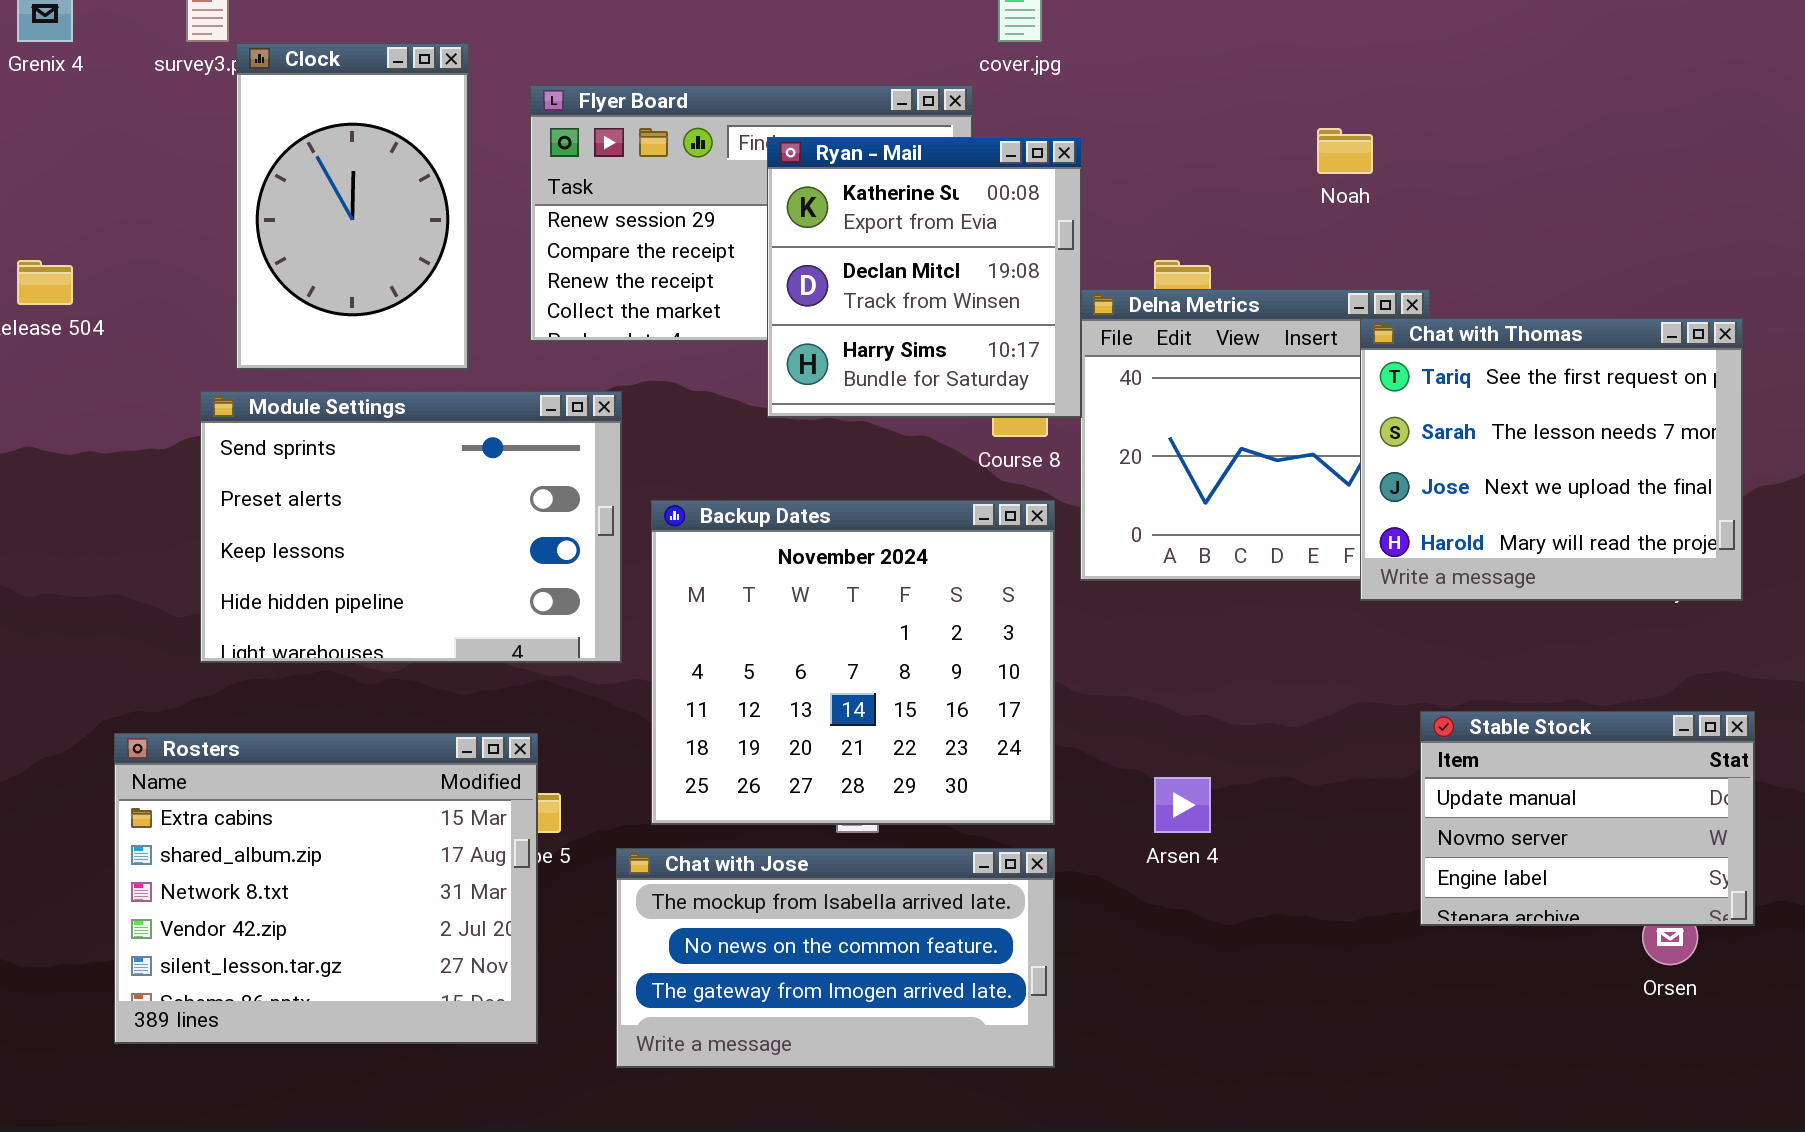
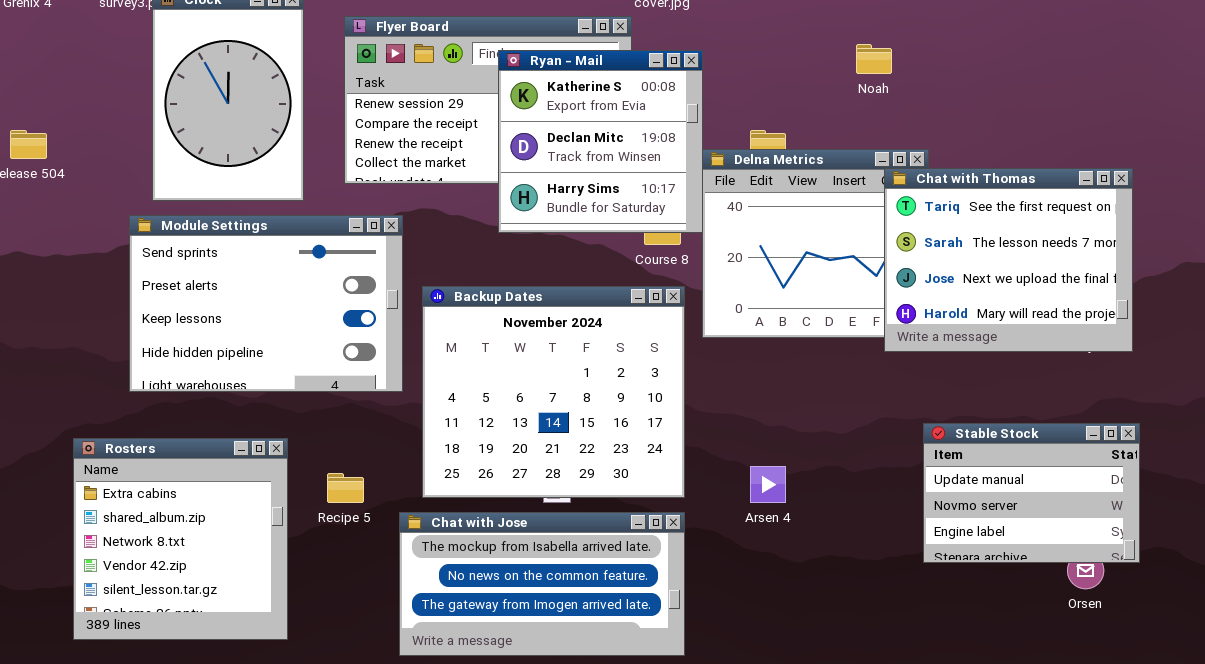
Rosters: [114,733,538,1044] -> [73,438,288,640], resized

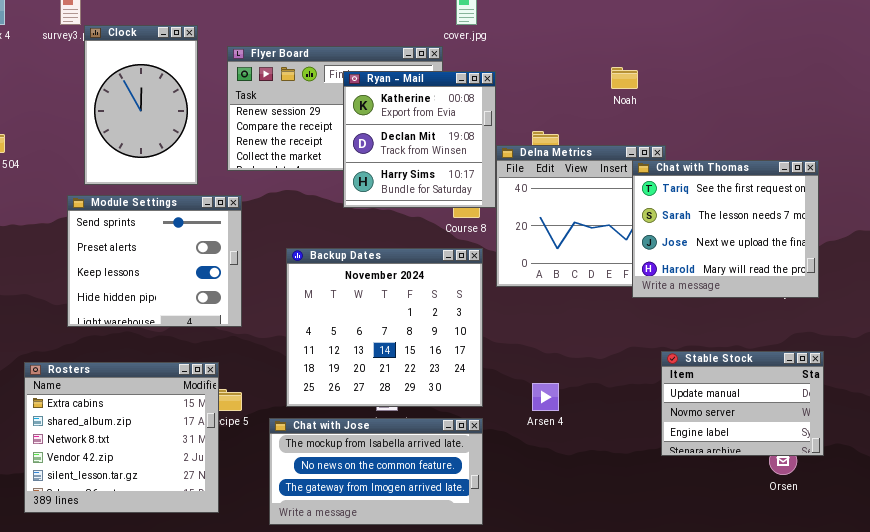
Module Settings: [129,215,403,392] -> [67,195,242,327], resized
Rosters: [73,438,288,640] -> [24,362,219,513], resized

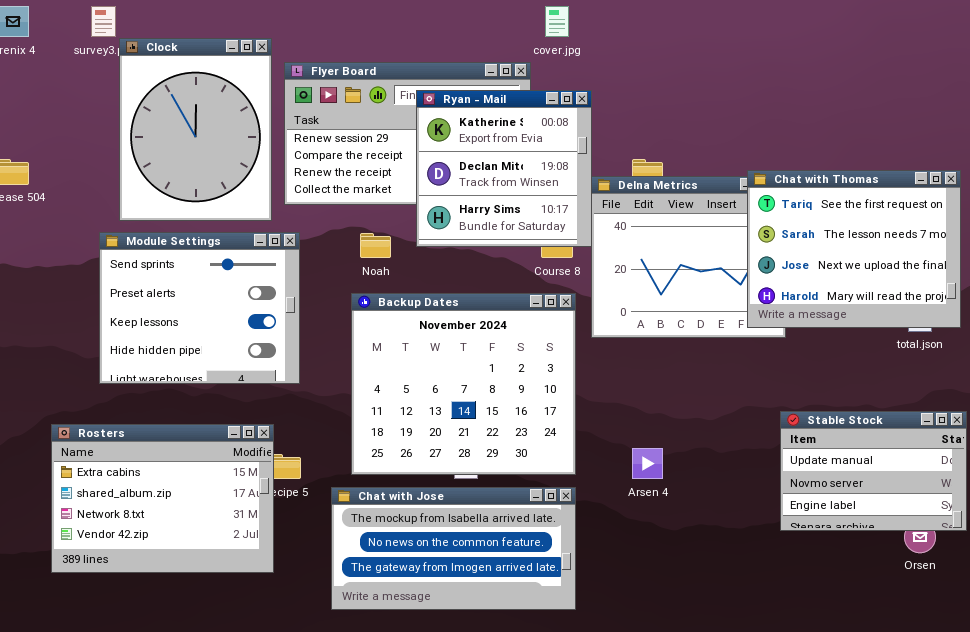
Clock: [84,25,198,185] -> [119,38,272,221], resized
Noah: [611,67,638,89] -> [360,233,391,258], moved
Chat with Thomas: [632,160,819,298] -> [747,170,961,328], moved
Rosters: [24,362,219,513] -> [51,424,274,573], resized

